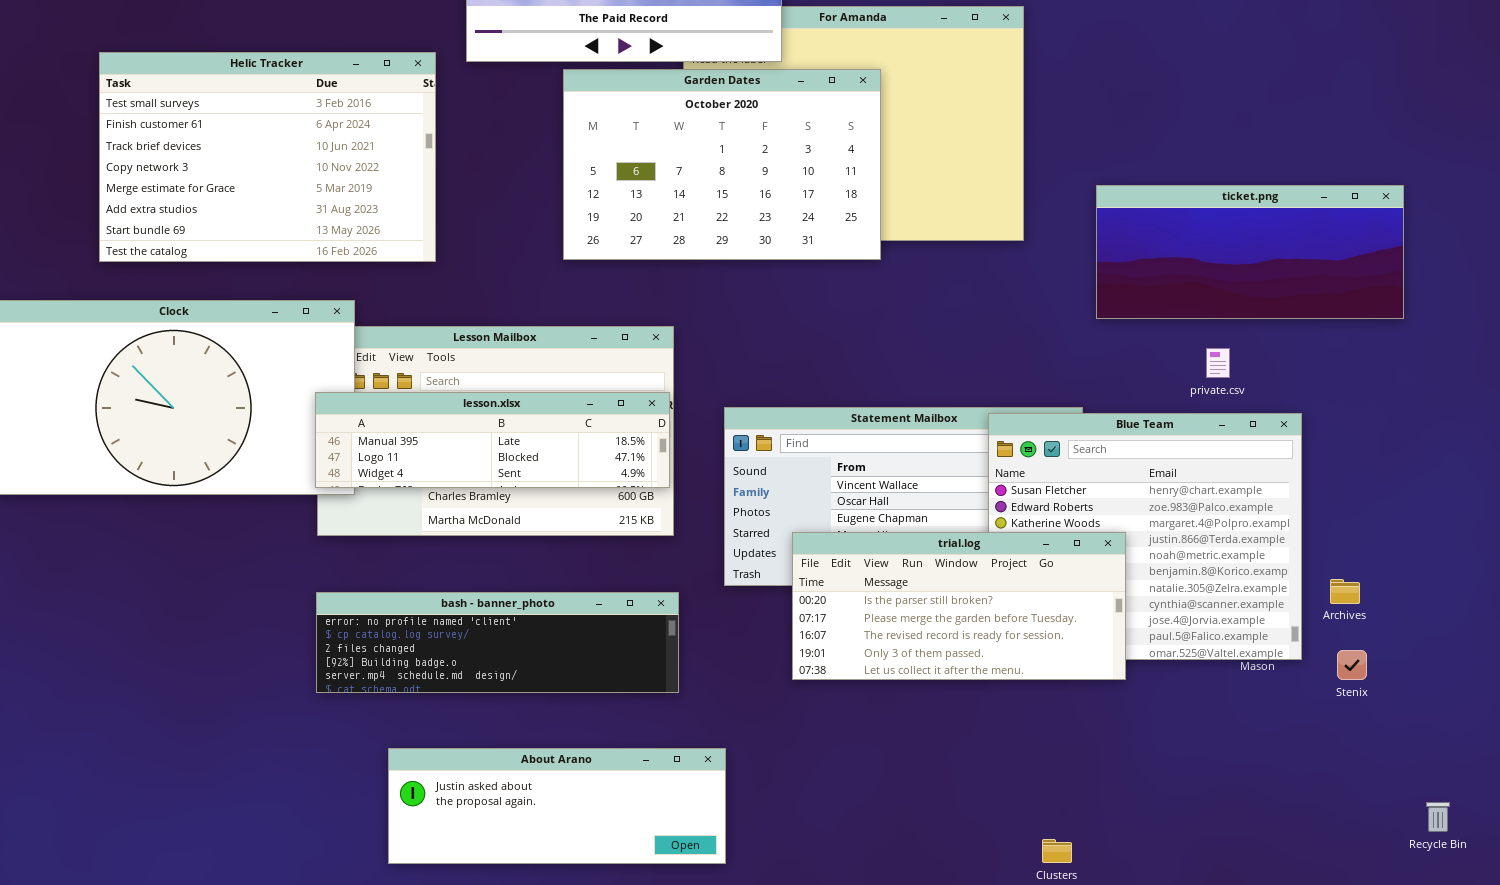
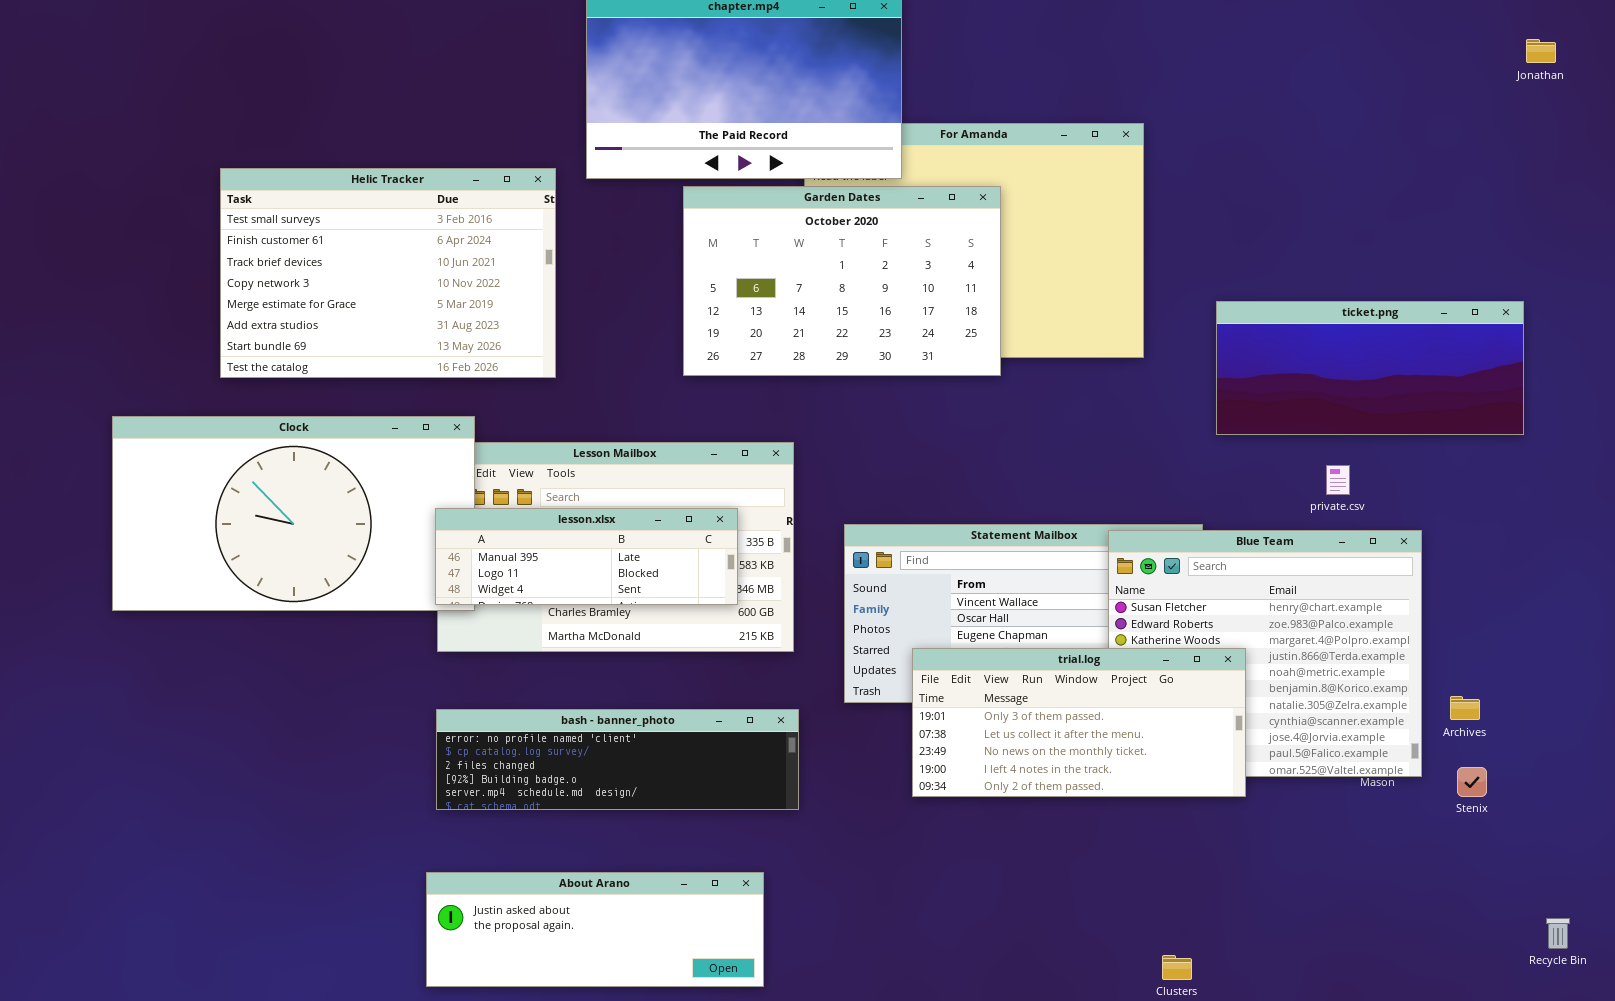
lesson.xlsx: [315,392,670,488] -> [435,508,738,605], resized
trial.log: [792,532,1126,680] -> [912,648,1246,797], scrolled down 3 rows
About Arano: [388,748,726,864] -> [426,872,764,987], moved

